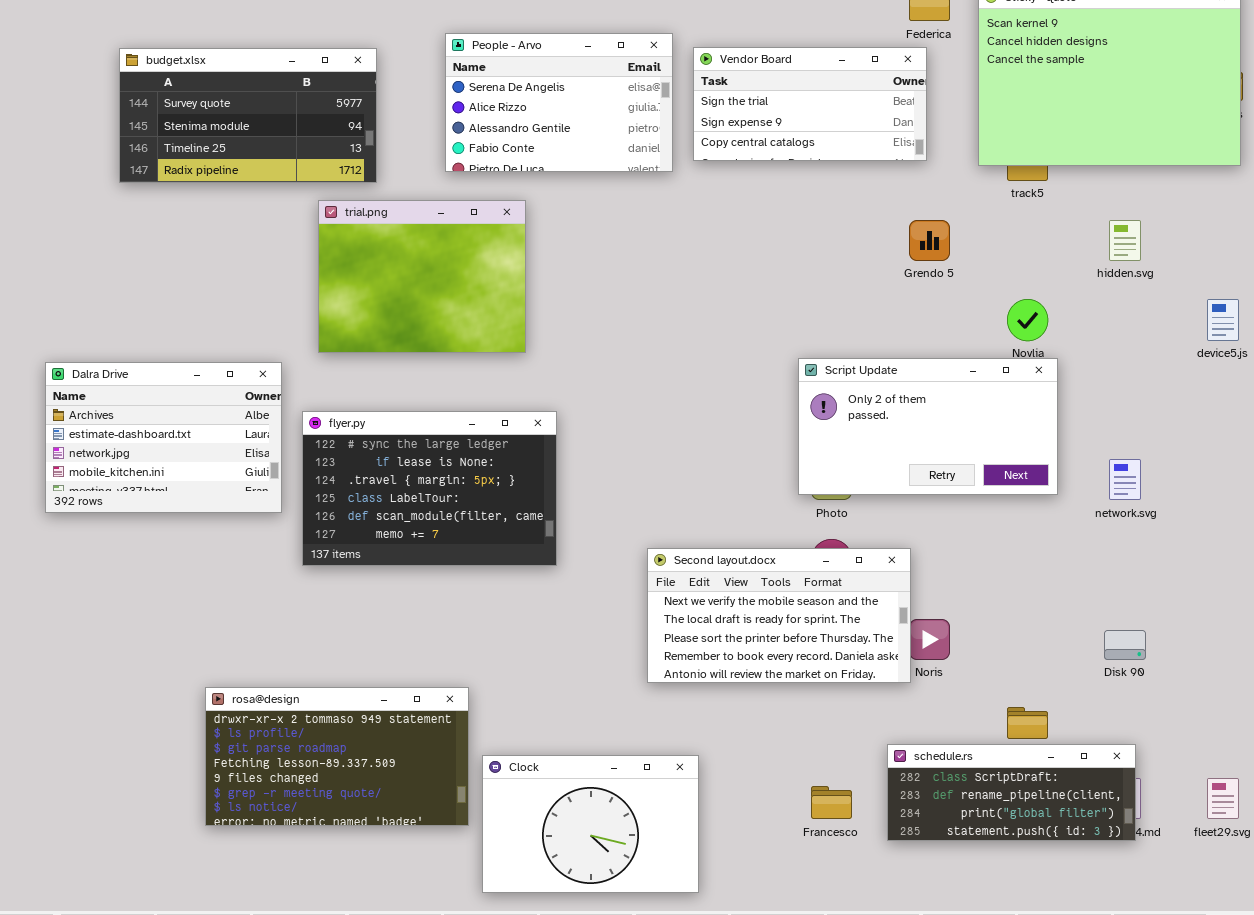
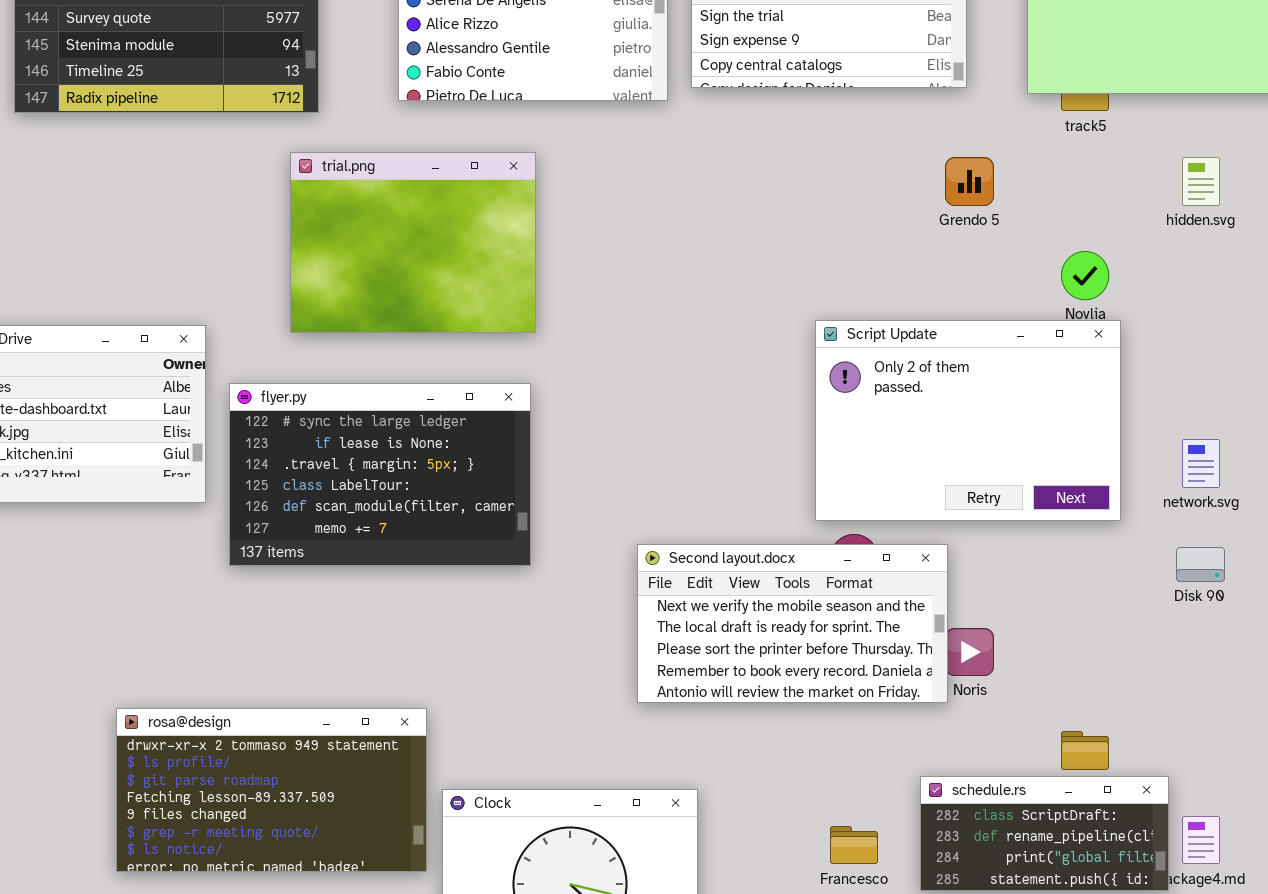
trial.png: [318,200,526,353] -> [290,152,536,333], moved
Script Update: [798,358,1058,495] -> [815,320,1121,521], resized
Disk 90: [1104,630,1146,660] -> [1176,547,1225,582], moved
schedule.rs: [887,744,1136,841] -> [920,776,1169,891], resized

